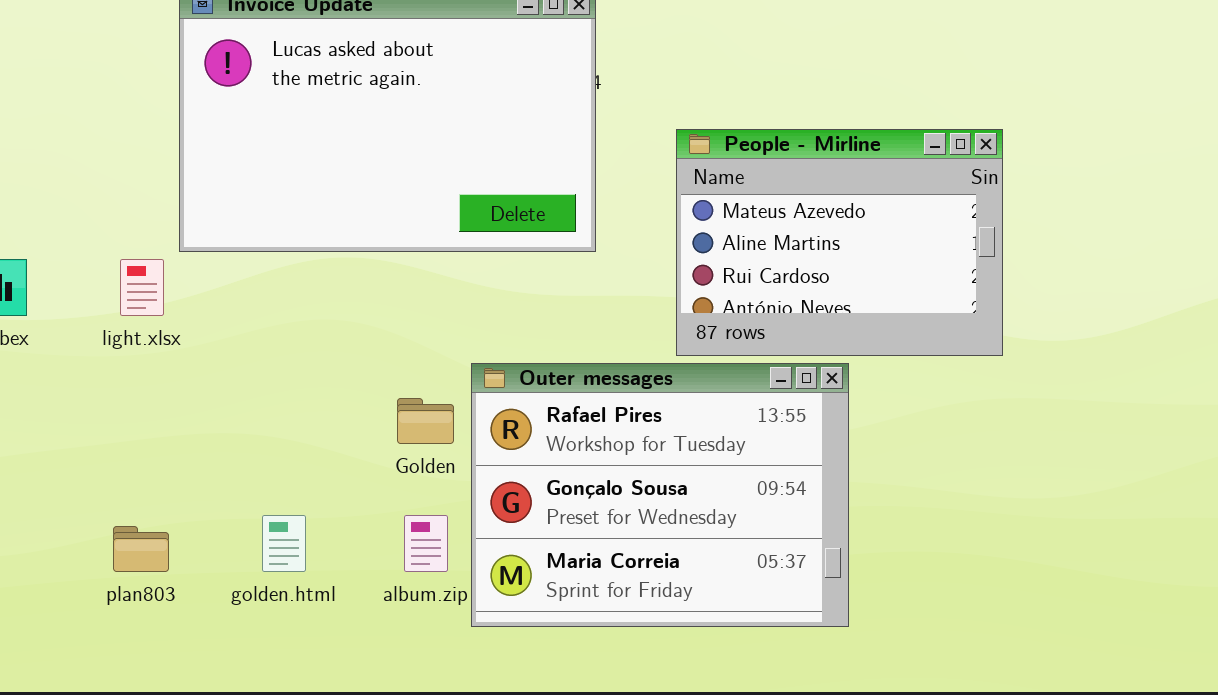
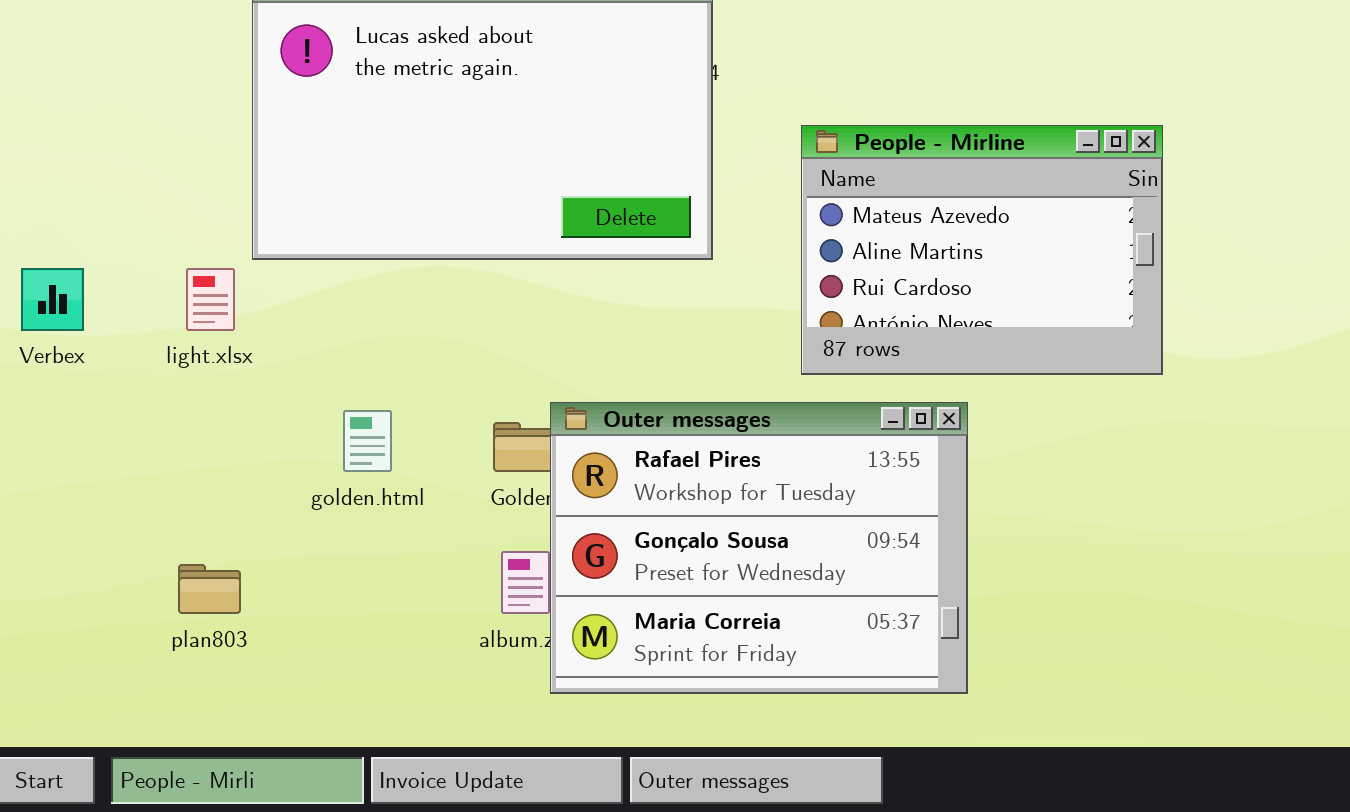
Outer messages: [471,363,849,627] -> [550,402,968,694], moved
golden.html: [262,515,306,572] -> [343,410,392,472], moved

